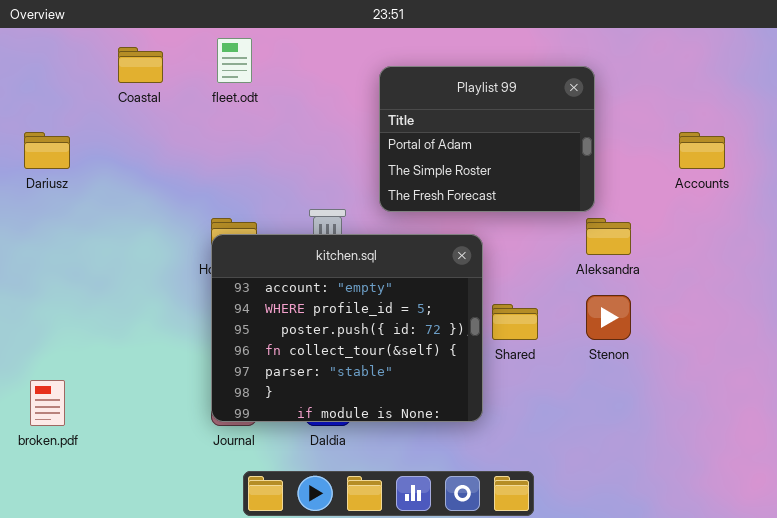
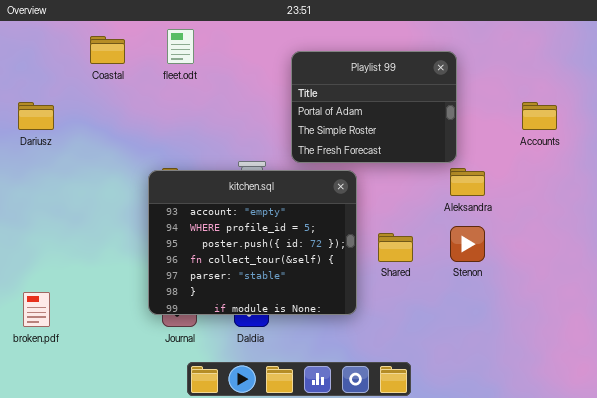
kitchen.sql: [211,234,483,422] -> [148,170,357,315], moved

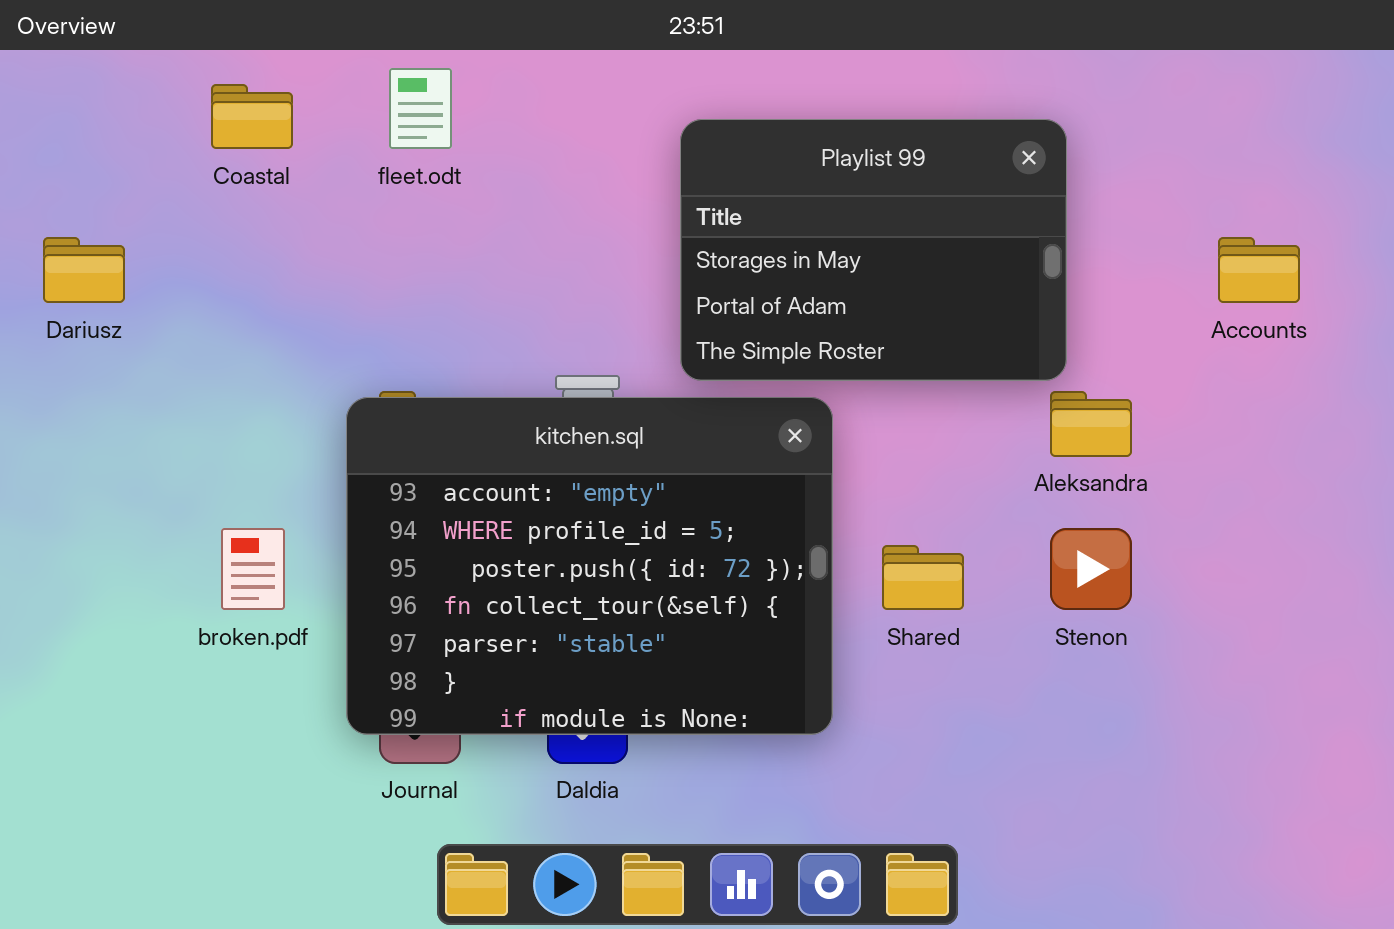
Playlist 99: [291,51,457,163] -> [680,119,1067,381], scrolled up 1 row
broken.pdf: [23,292,50,327] -> [221,528,285,610], moved

